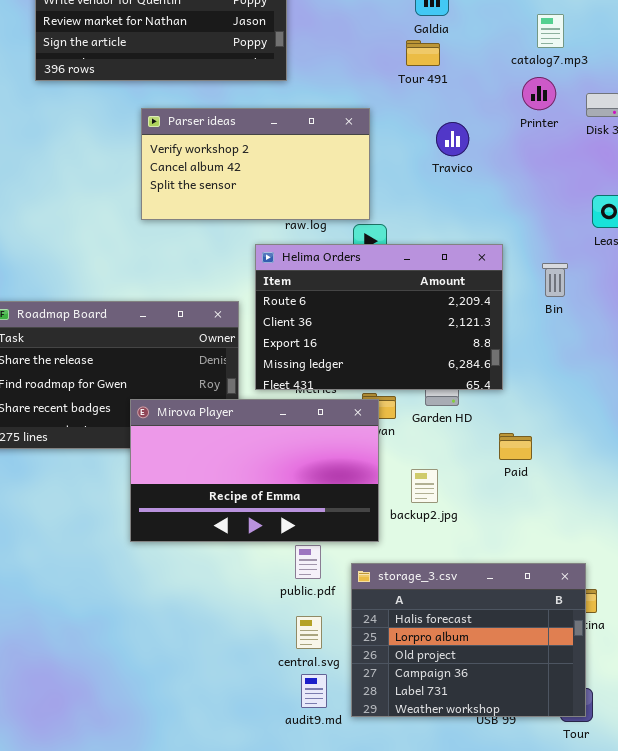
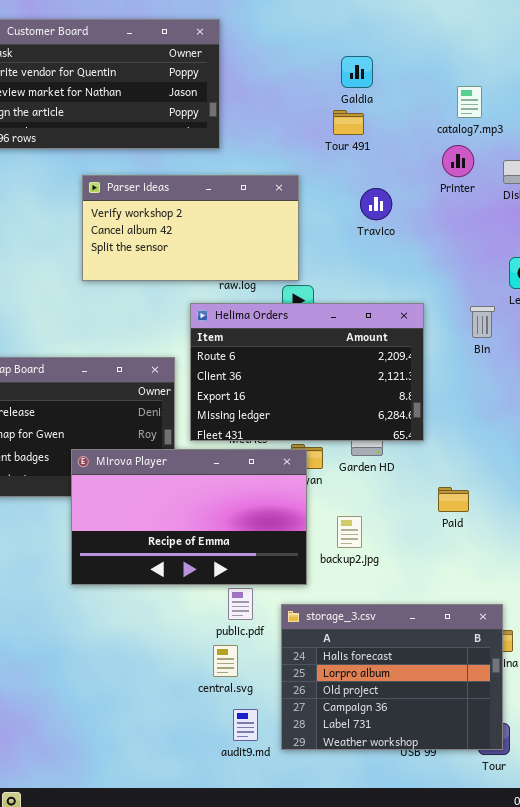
Bin: [542,263,568,297] -> [470,306,495,338], moved
Paid: [499,433,532,460] -> [438,487,469,512], moved
central.svg: [296,616,322,649] -> [213,645,238,677], moved

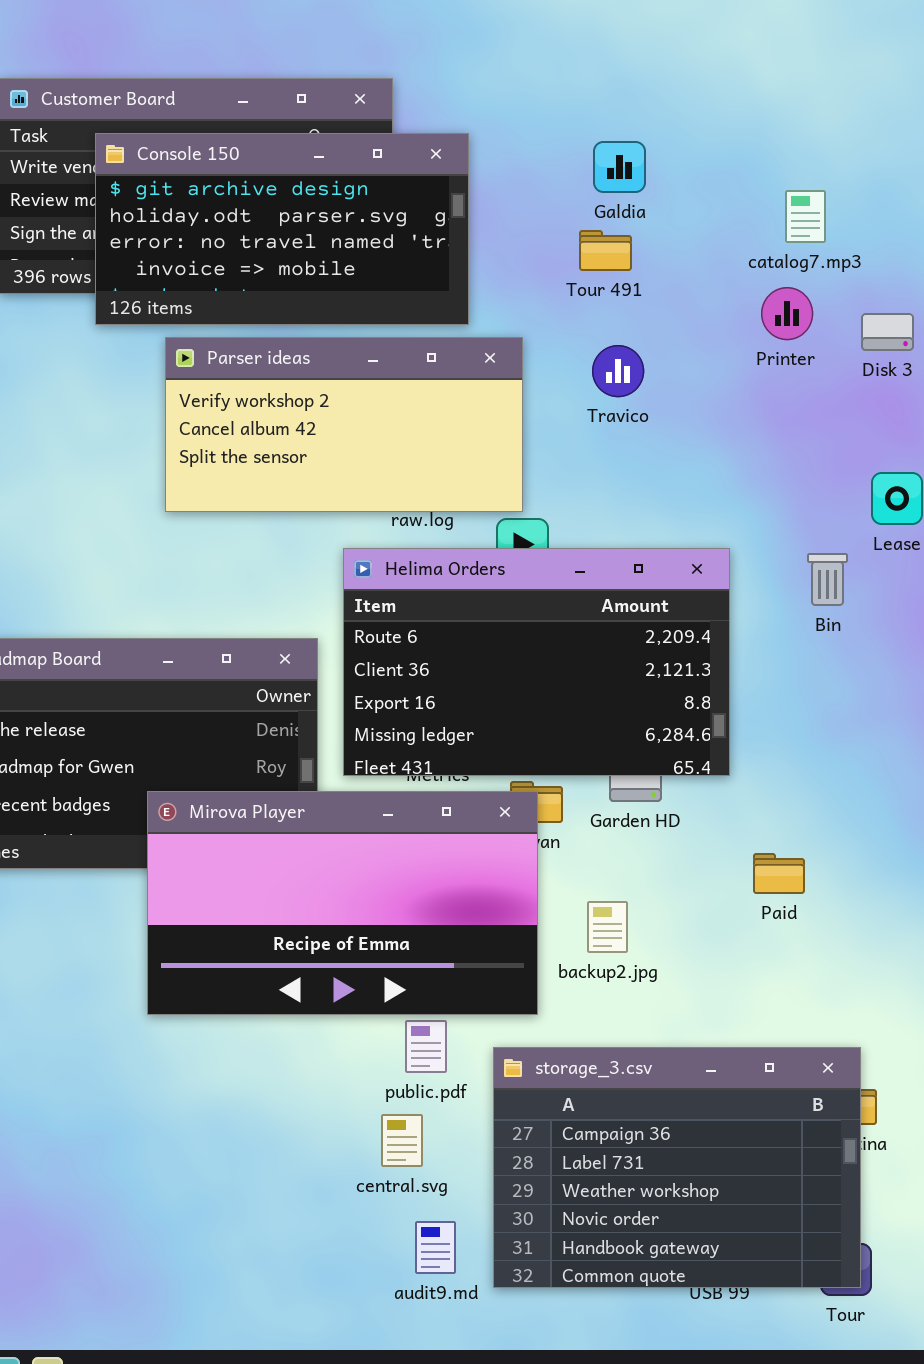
Console 150: none -> [95,133,469,325], opened
Travico: [360,188,392,220] -> [592,345,644,397], moved
storage_3.csv: [281,604,503,750] -> [493,1047,861,1288], scrolled down 3 rows

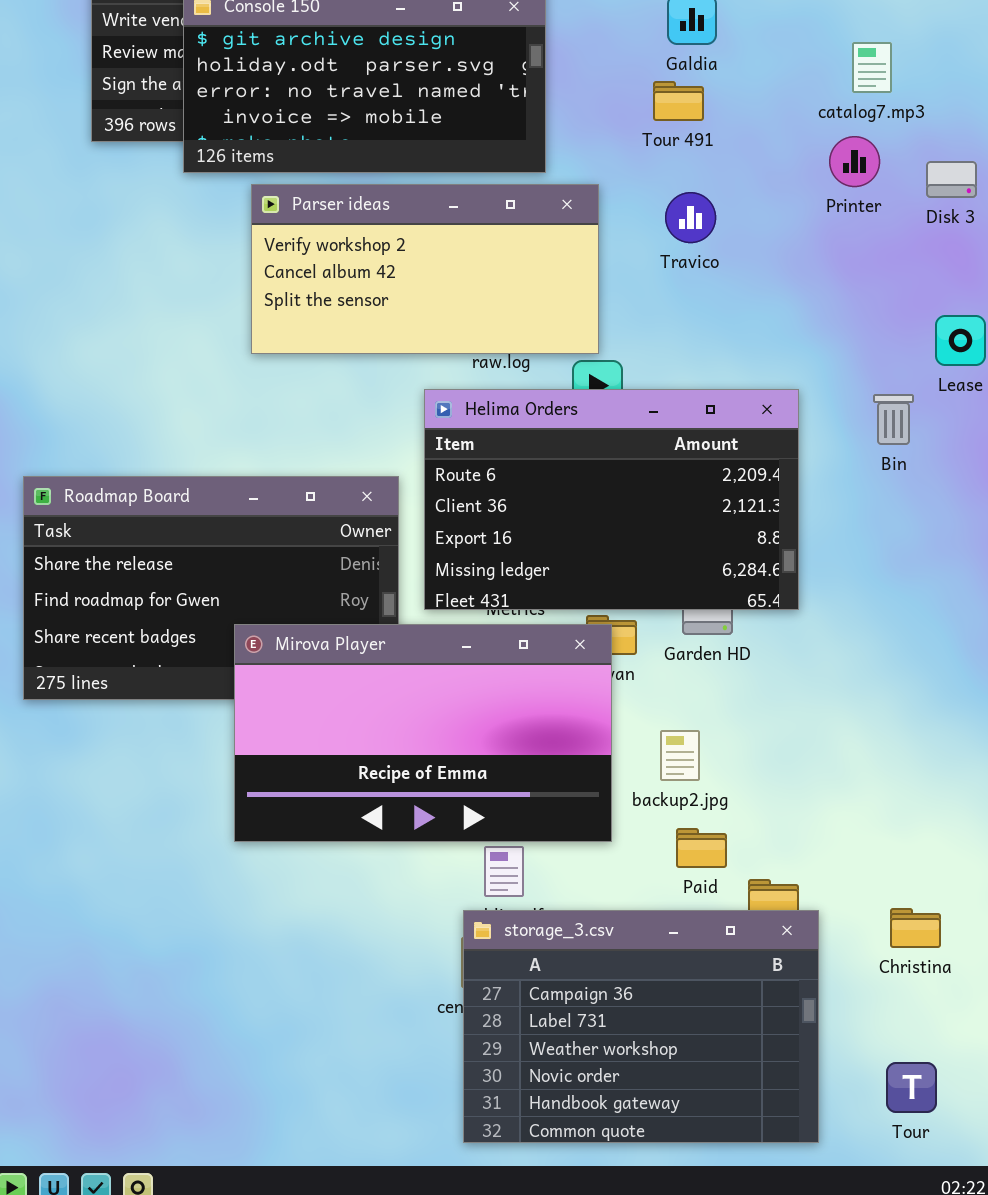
Paid: [753,853,805,894] -> [676,828,727,868], moved
storage_3.csv: [493,1047,861,1288] -> [463,910,819,1143], moved

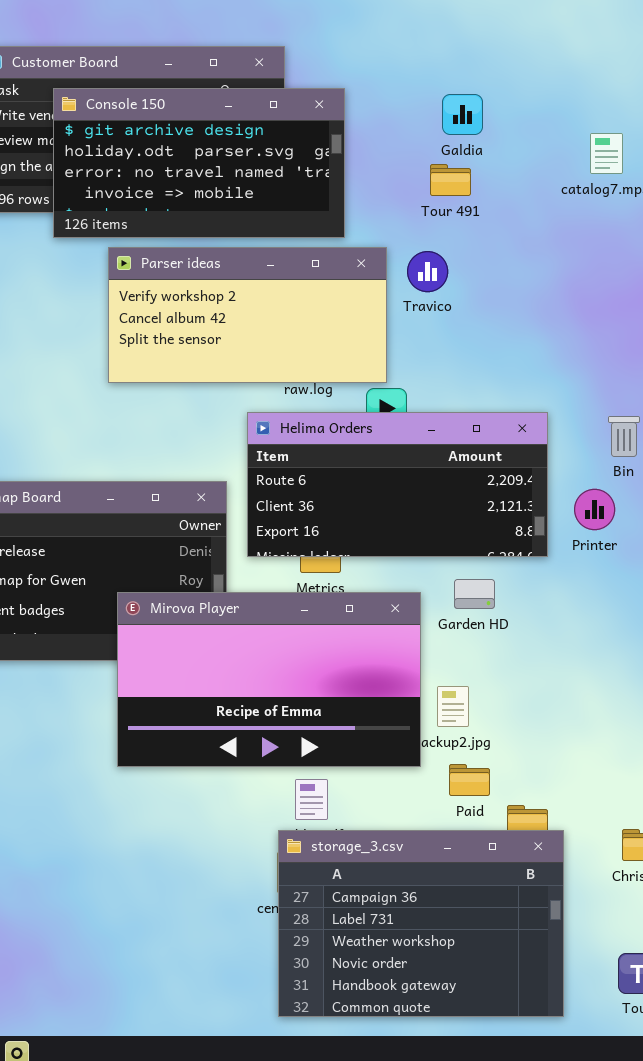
Printer: [829,136,880,187] -> [574,489,615,530], moved
Travico: [665,192,716,243] -> [407,251,448,292], moved
Helima Orders: [424,389,799,610] -> [247,412,548,557], resized
Mirova Player: [234,624,612,842] -> [117,592,421,767], moved

